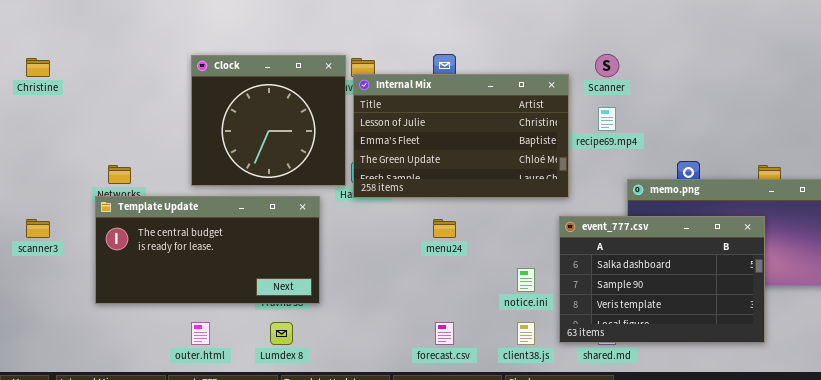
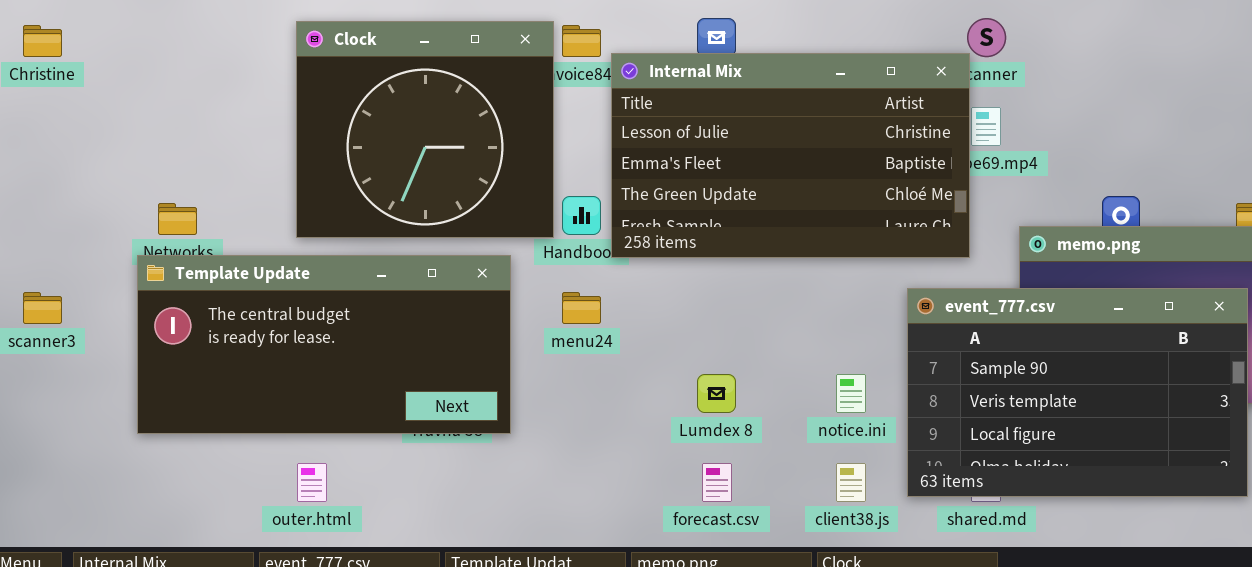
Internal Mix: [353,74,569,198] -> [611,53,970,258], moved
event_777.csv: [559,216,765,343] -> [907,288,1248,497], scrolled down 1 row
menu24: [433,219,456,238] -> [562,292,601,324], moved
Lumdex 8: [270,322,293,345] -> [697,374,736,413], moved

